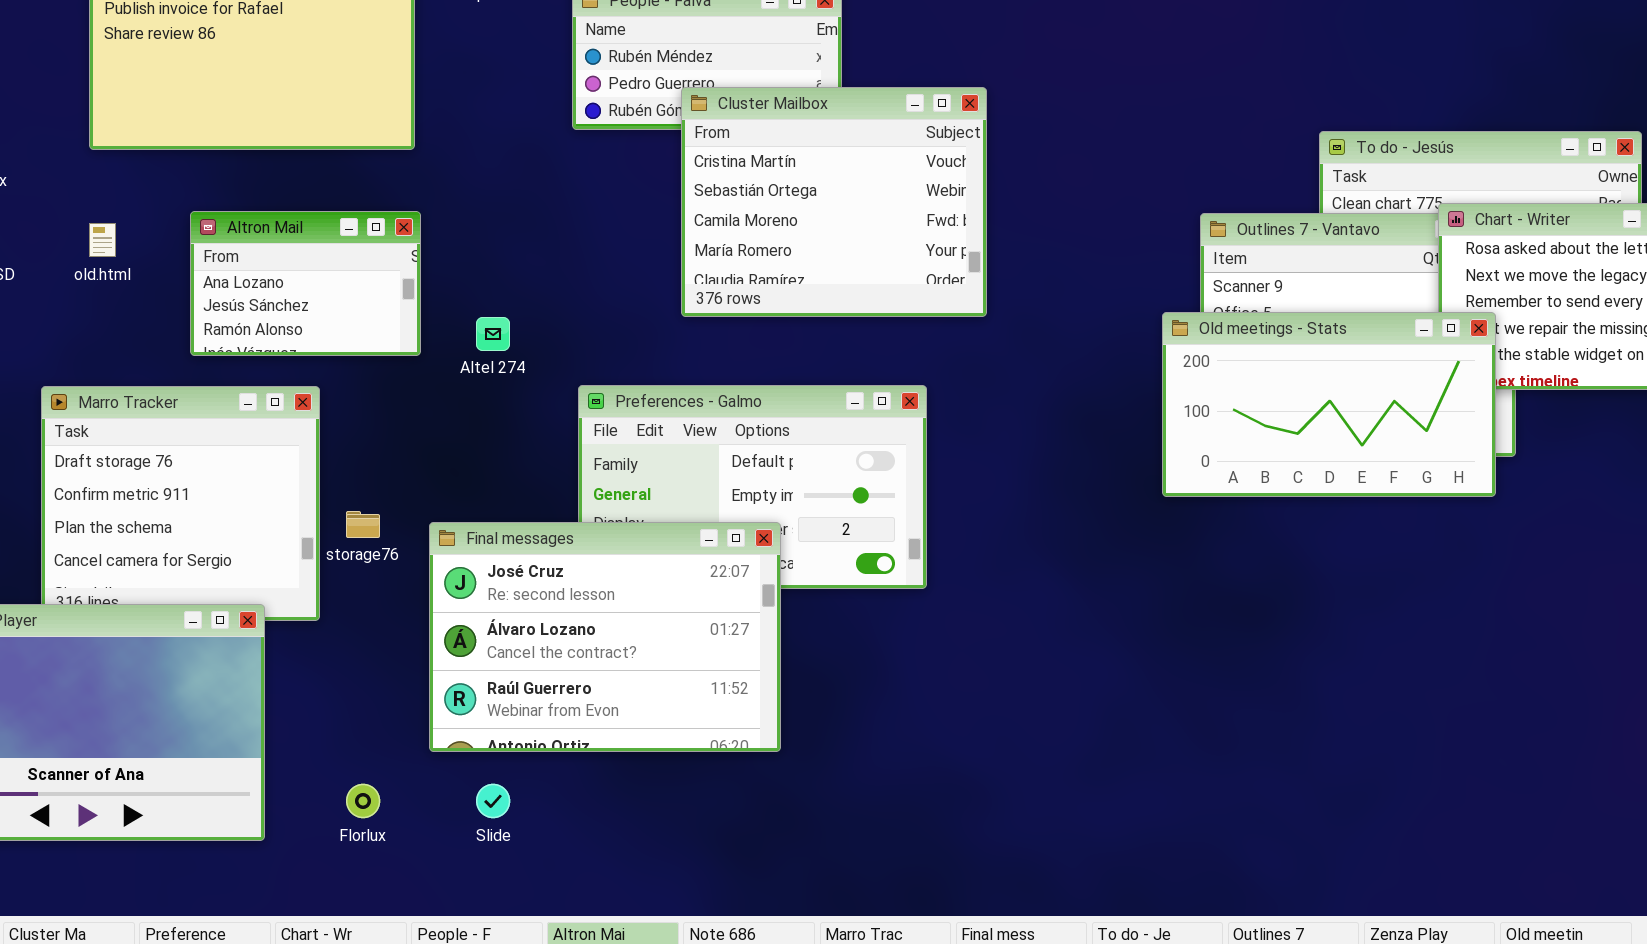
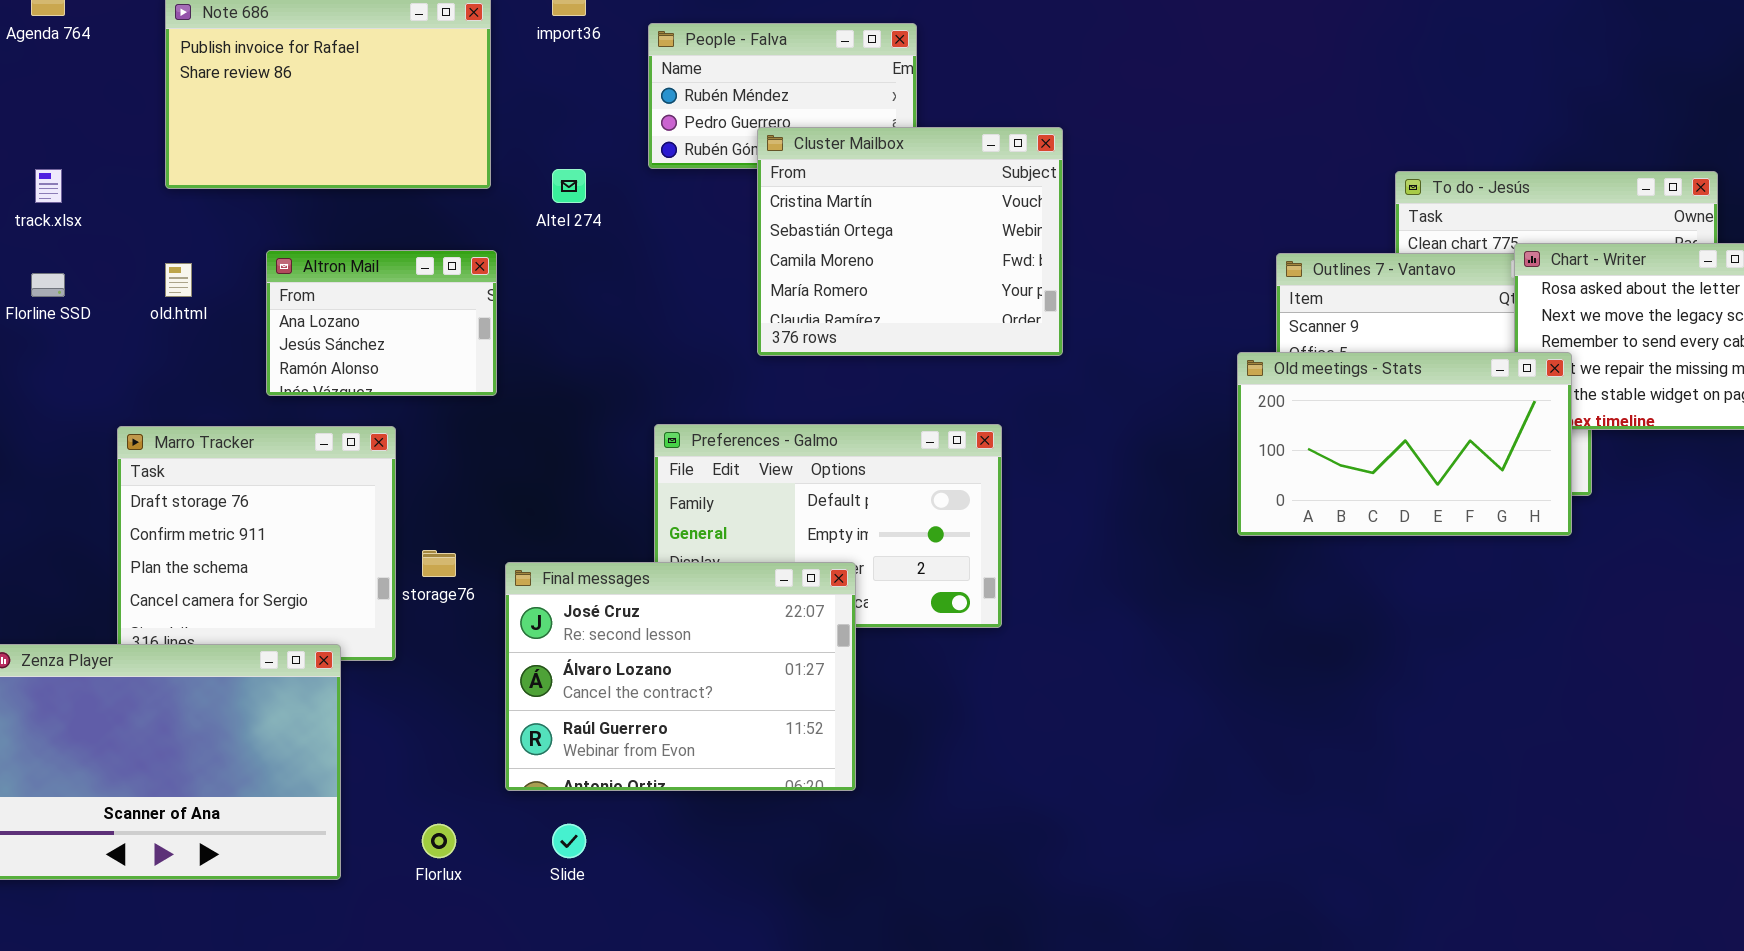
Altel 274: [476,317,510,351] -> [552,169,586,203], moved

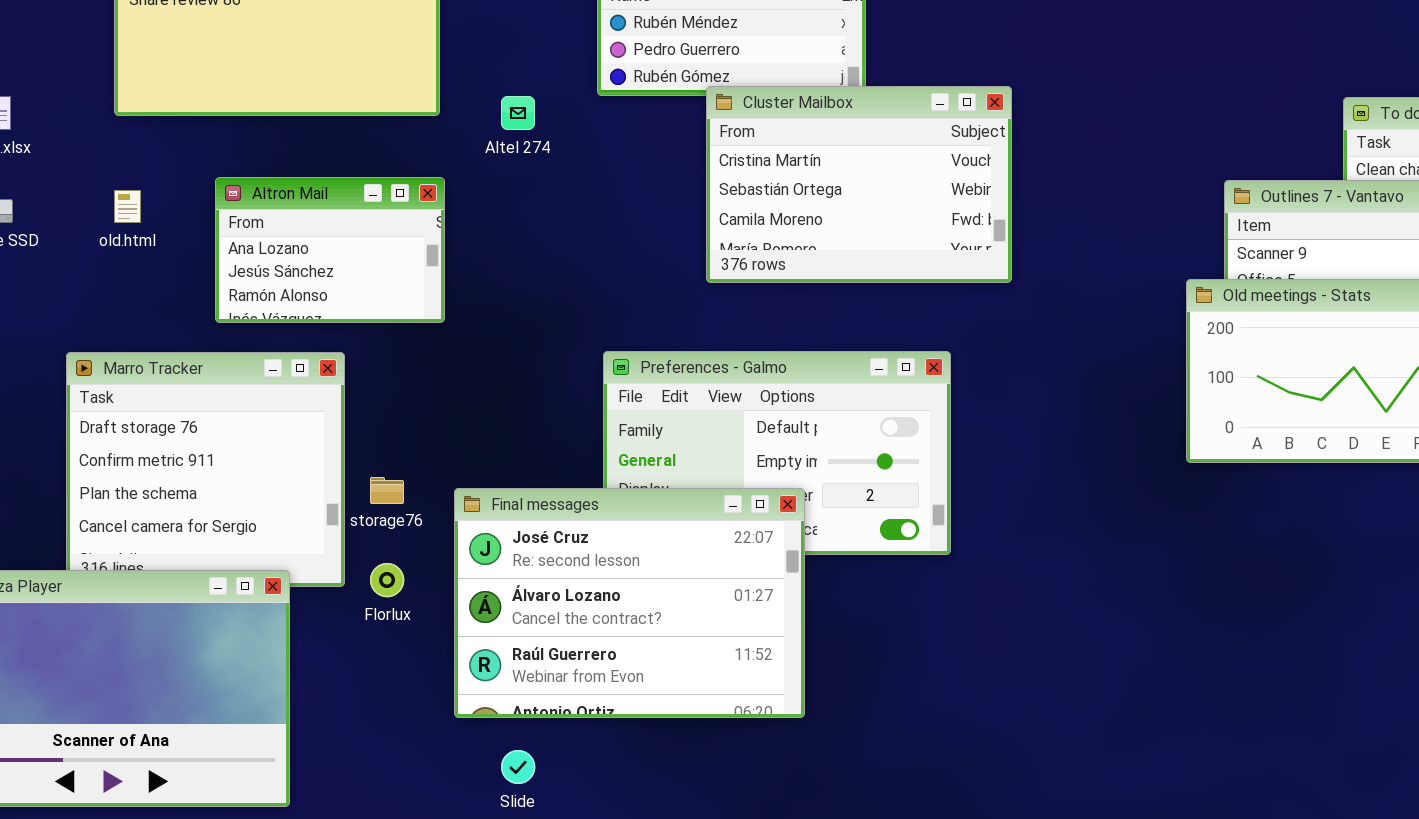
Cluster Mailbox: [757,127,1063,356] -> [706,86,1012,283], resized
Florlux: [422,824,456,858] -> [370,563,404,597], moved

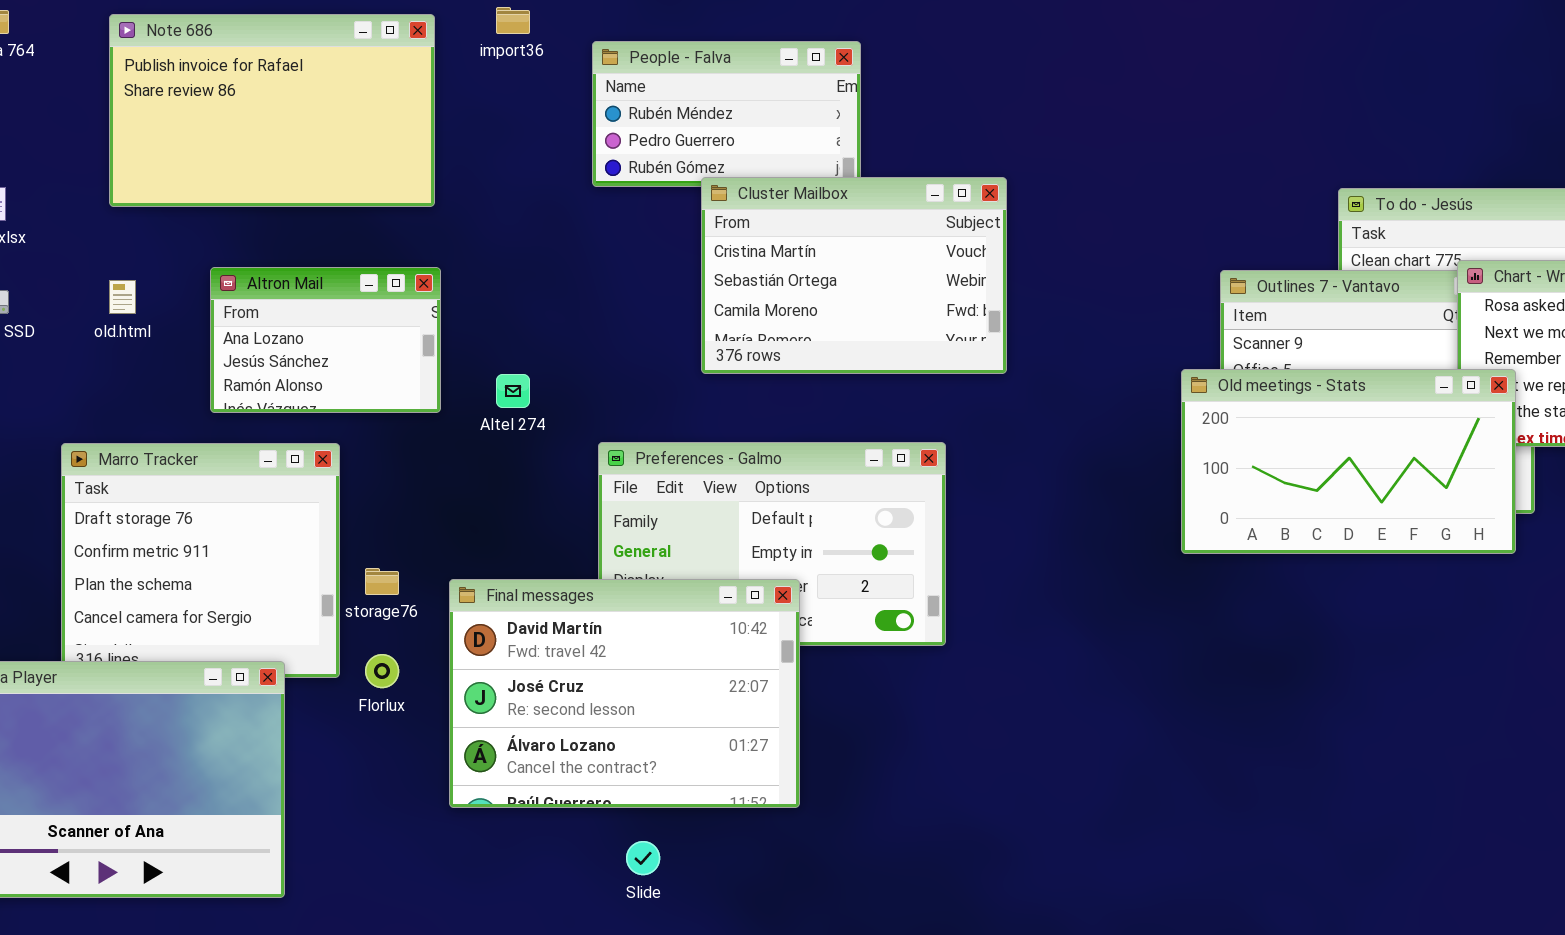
Altel 274: [501,96,535,130] -> [496,374,530,408], moved
Final messages: [454,488,805,718] -> [449,579,800,808], scrolled up 1 row
Slide: [501,750,535,784] -> [626,841,660,875], moved

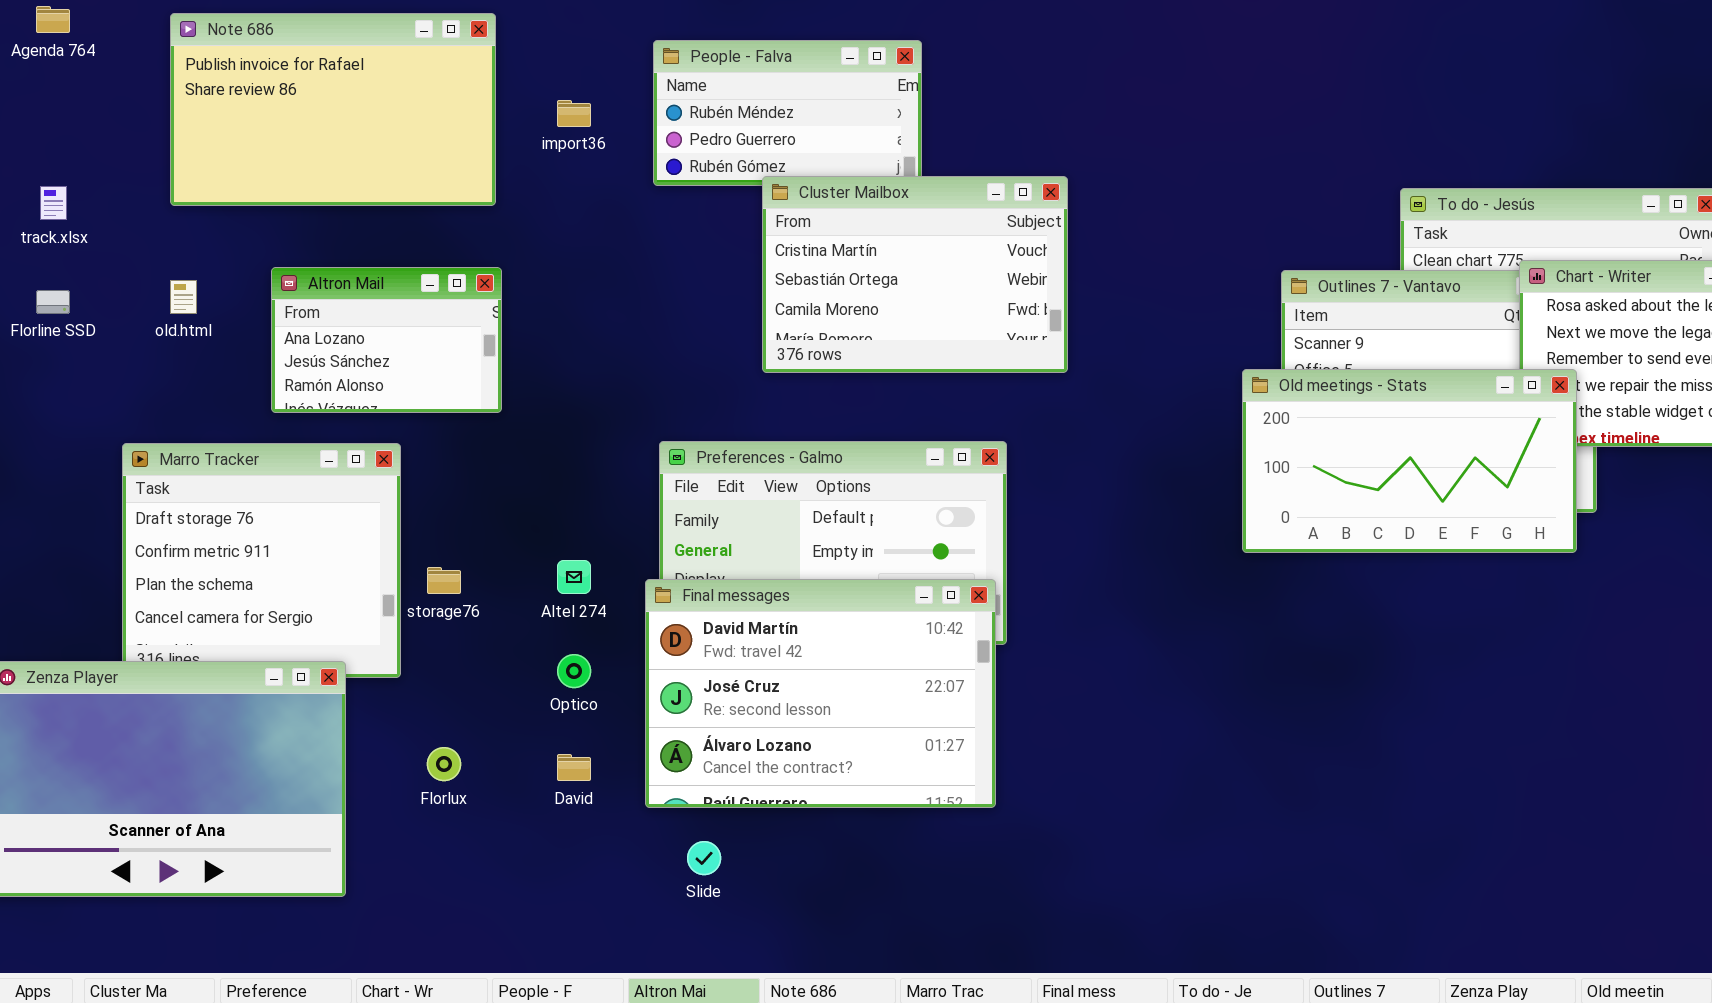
import36: [496,7,530,34] -> [557,100,591,127], moved
Altel 274: [496,374,530,408] -> [557,560,591,594], moved
Final messages: [449,579,800,808] -> [645,579,996,808], moved
Florlux: [365,654,399,688] -> [427,747,461,781], moved

